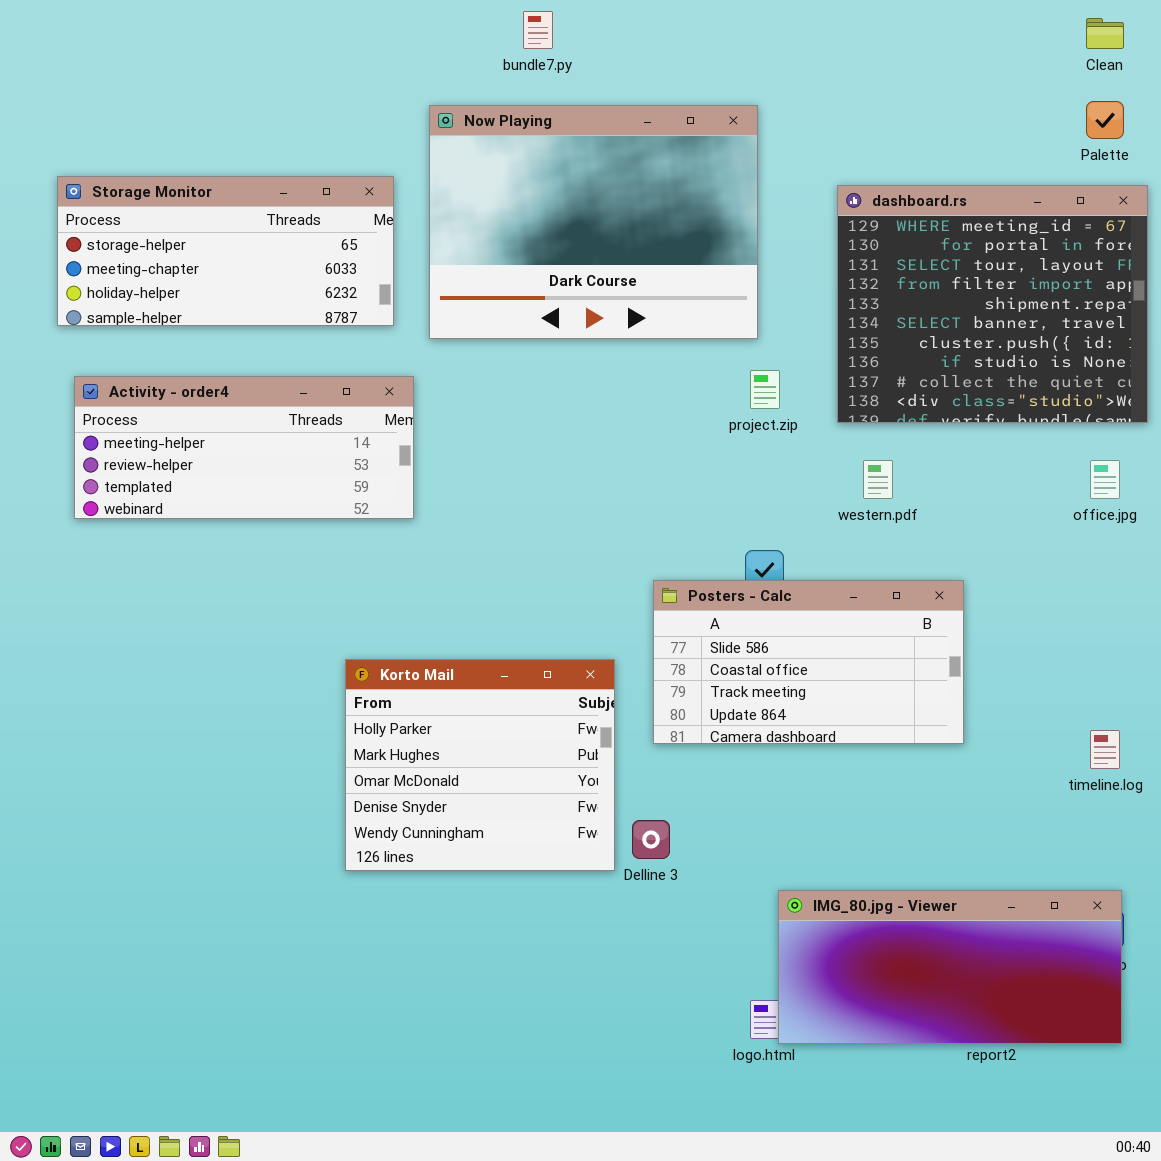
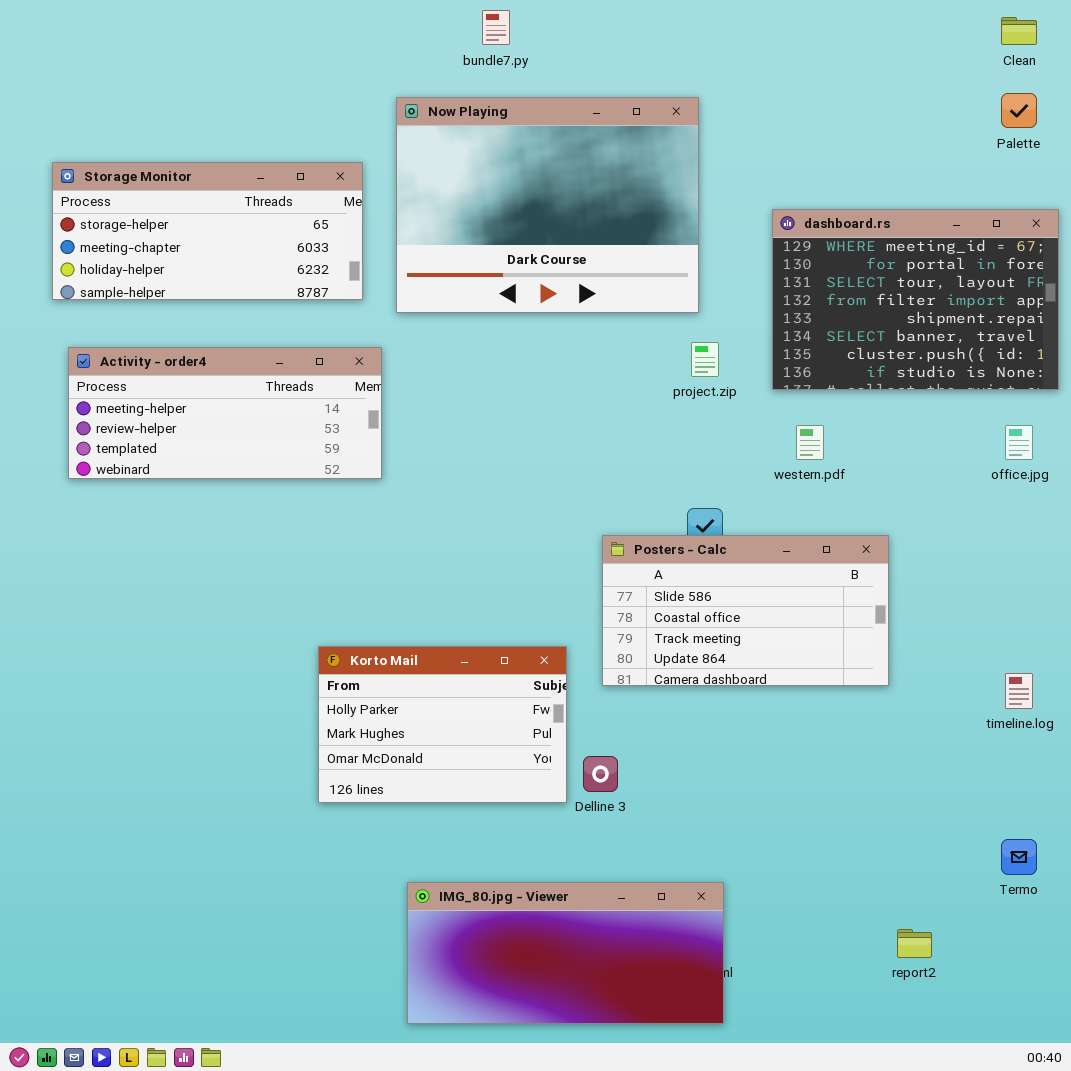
dashboard.rs: [837,185,1148,423] -> [772,209,1059,390], resized
Korto Mail: [345,659,615,871] -> [318,646,567,803], resized
IMG_80.jpg - Viewer: [778,890,1122,1044] -> [407,882,724,1024], moved

